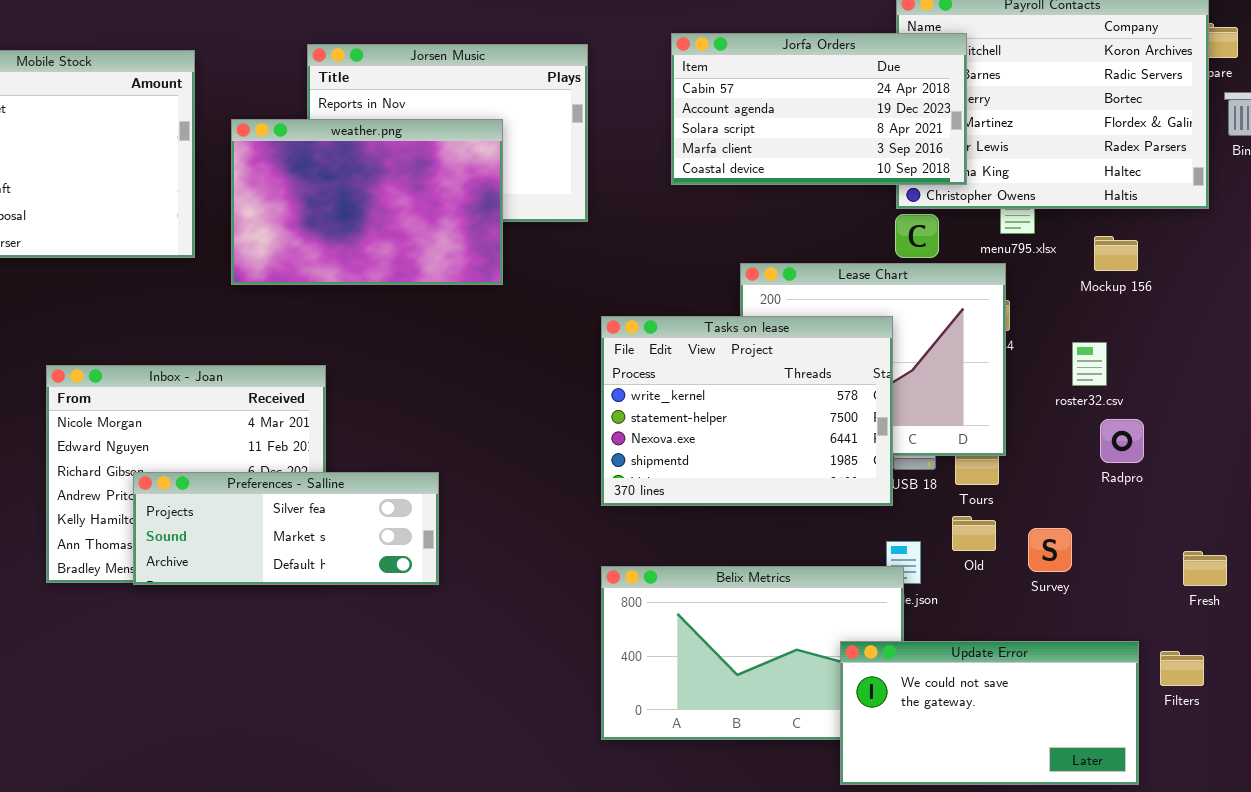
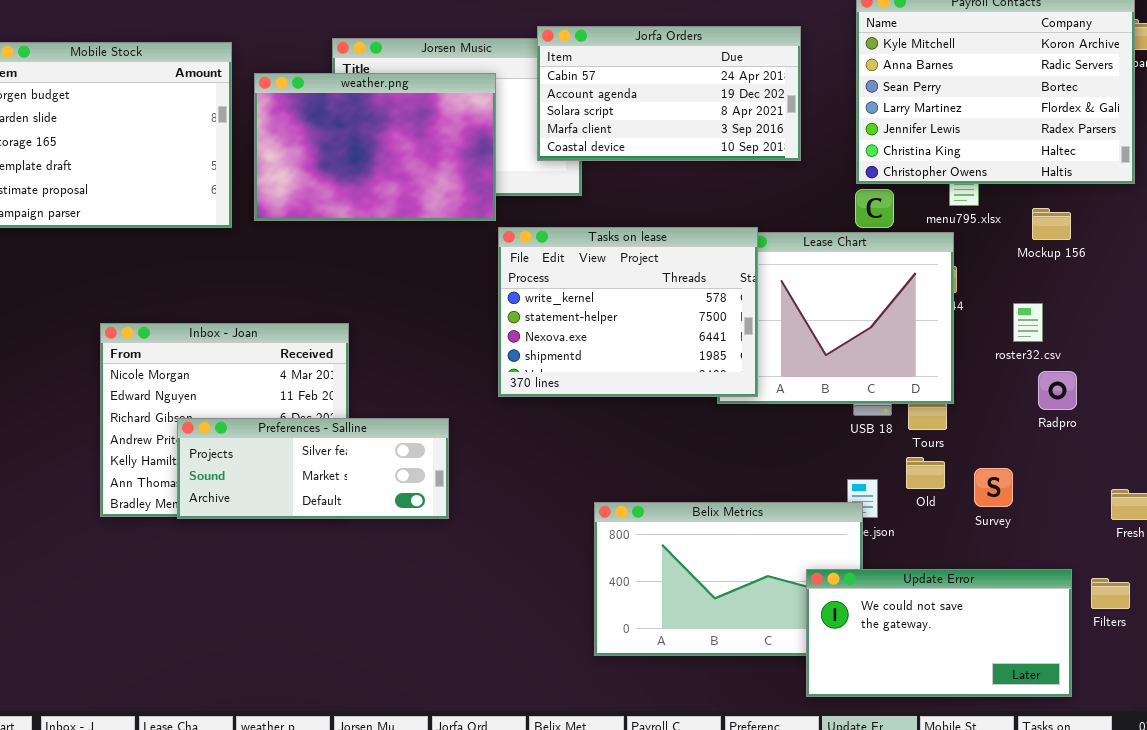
Jorfa Orders: [671,33,967,185] -> [537,26,801,161], moved
weather.png: [231,119,503,285] -> [254,73,496,221], moved
Tasks on lease: [601,316,893,506] -> [498,227,758,397], moved

